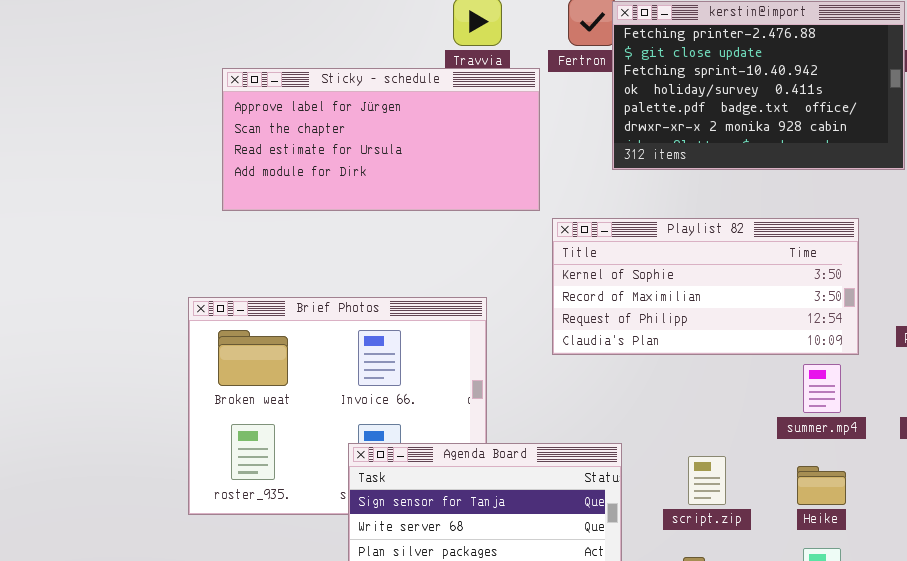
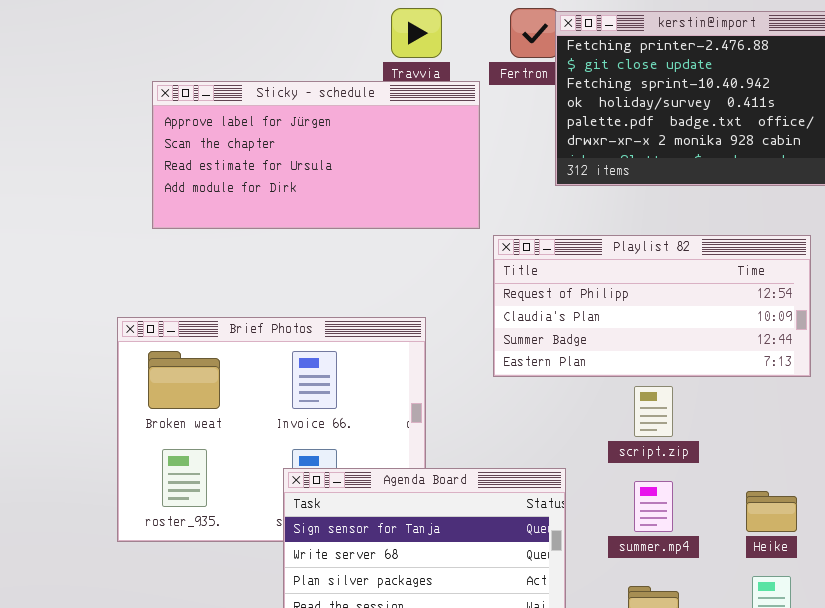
Playlist 82: [552,218,859,355] -> [493,235,811,377], scrolled down 2 rows
summer.mp4: [803,364,841,413] -> [634,481,673,532], moved
script.zip: [688,456,726,505] -> [634,386,673,437], moved

